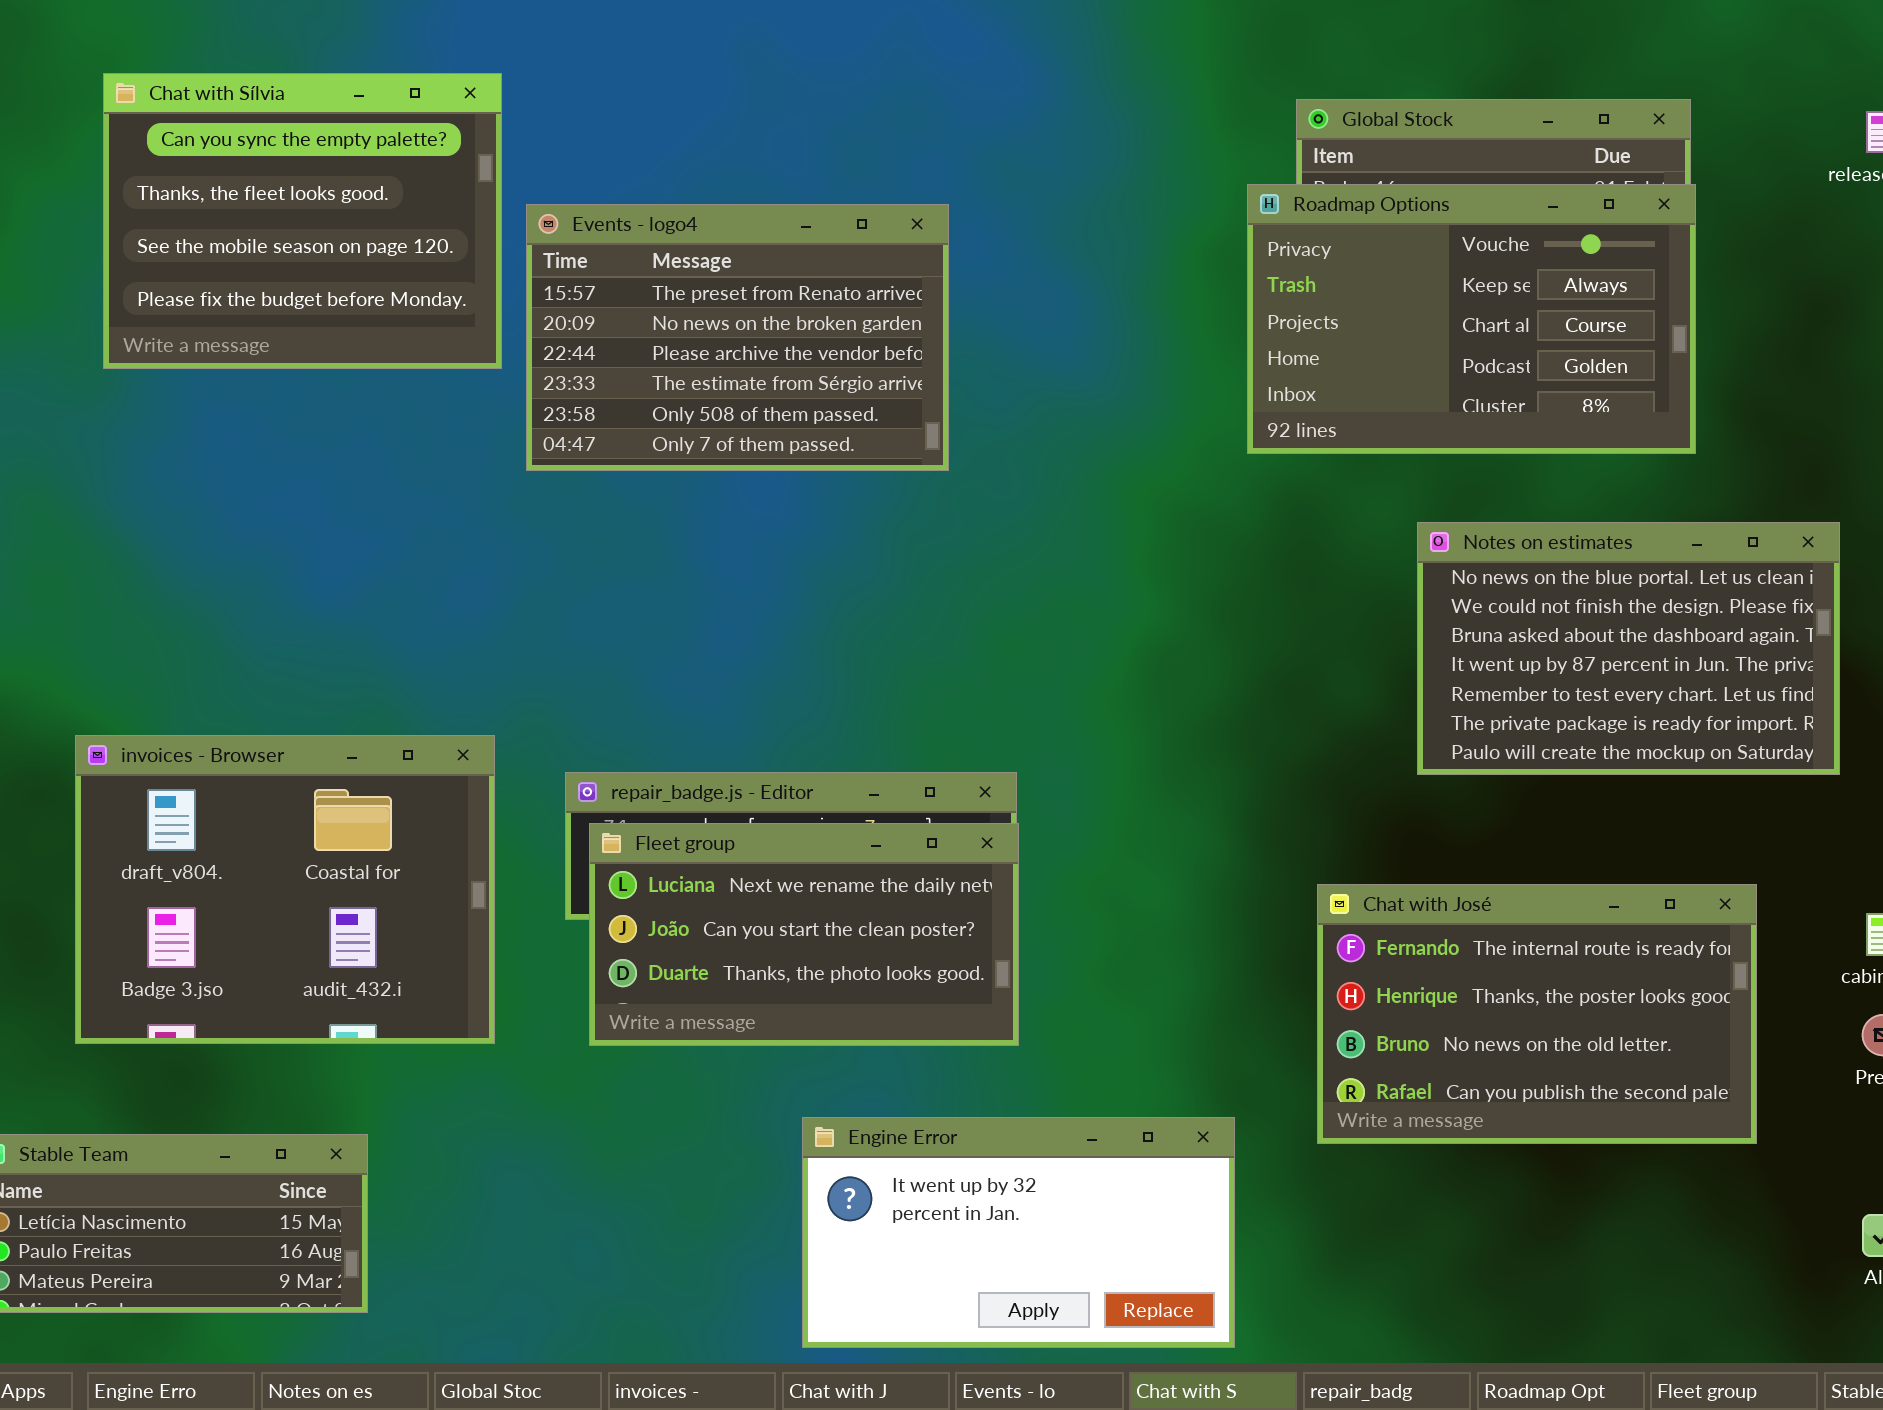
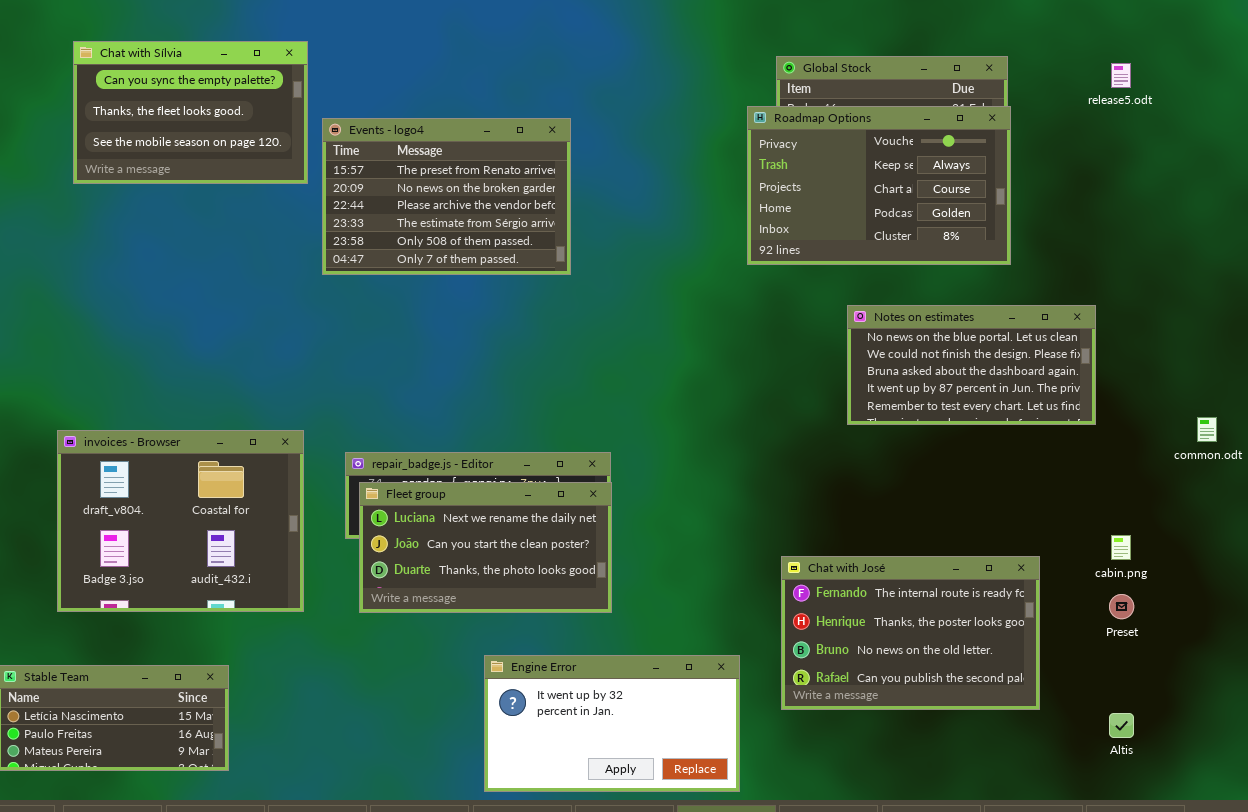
Chat with Sílvia: [103,73,502,369] -> [73,41,308,184], resized
Notes on estimates: [1417,522,1840,775] -> [847,305,1096,425], resized
Chat with José: [1317,884,1757,1144] -> [781,556,1040,710], moved

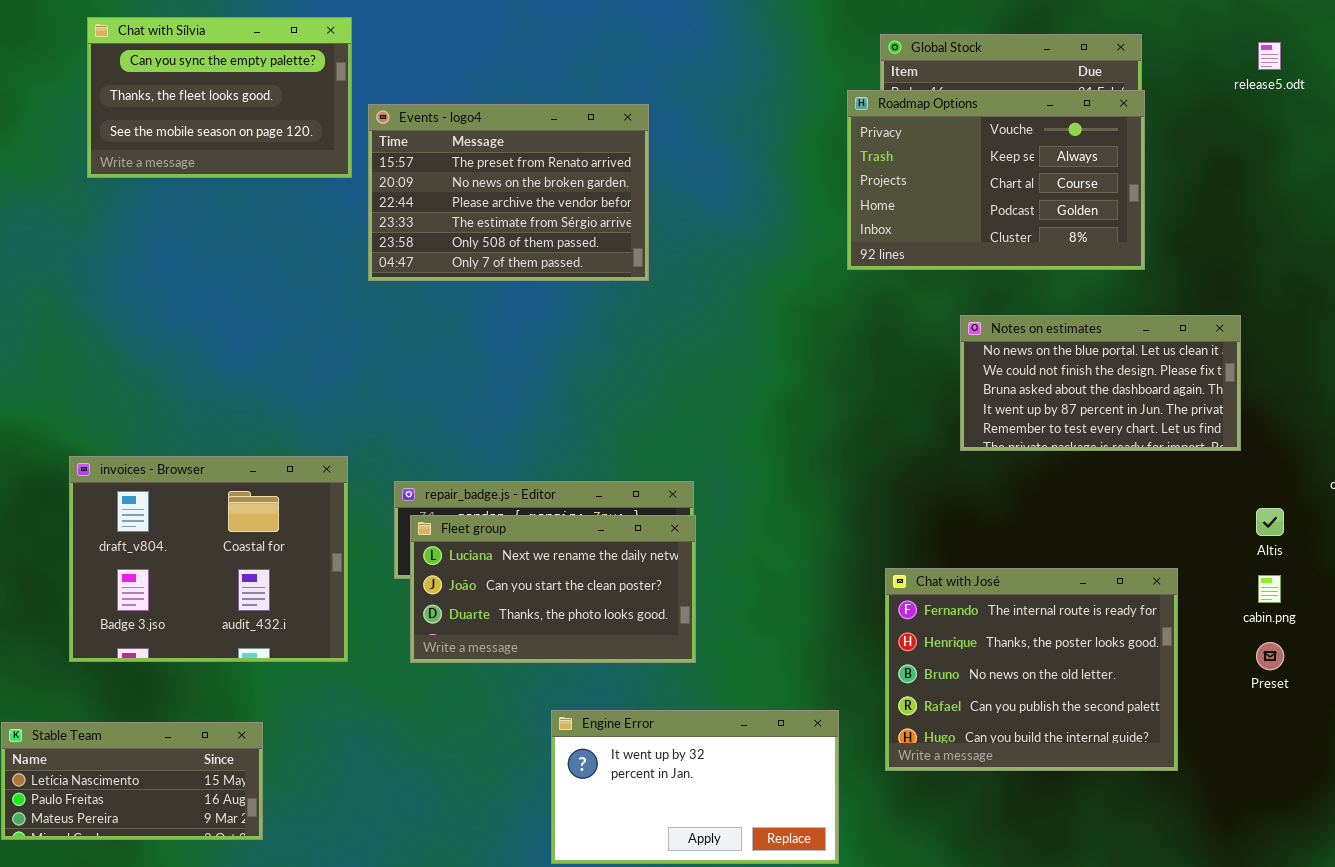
Chat with José: [781,556,1040,710] -> [885,568,1178,771], resized
Altis: [1109,713,1134,738] -> [1256,508,1284,536], moved

